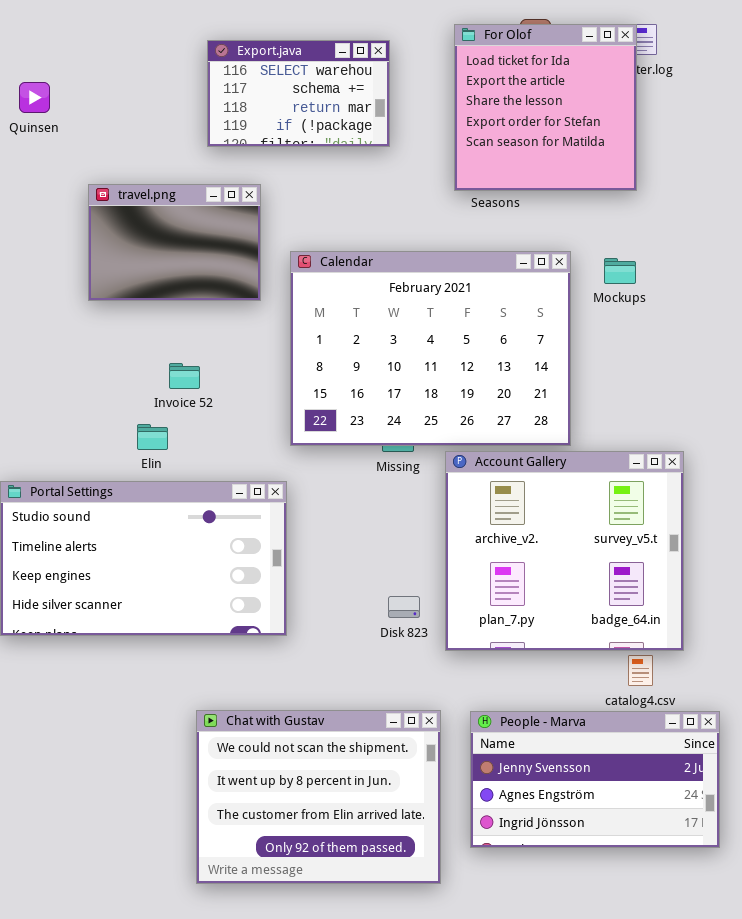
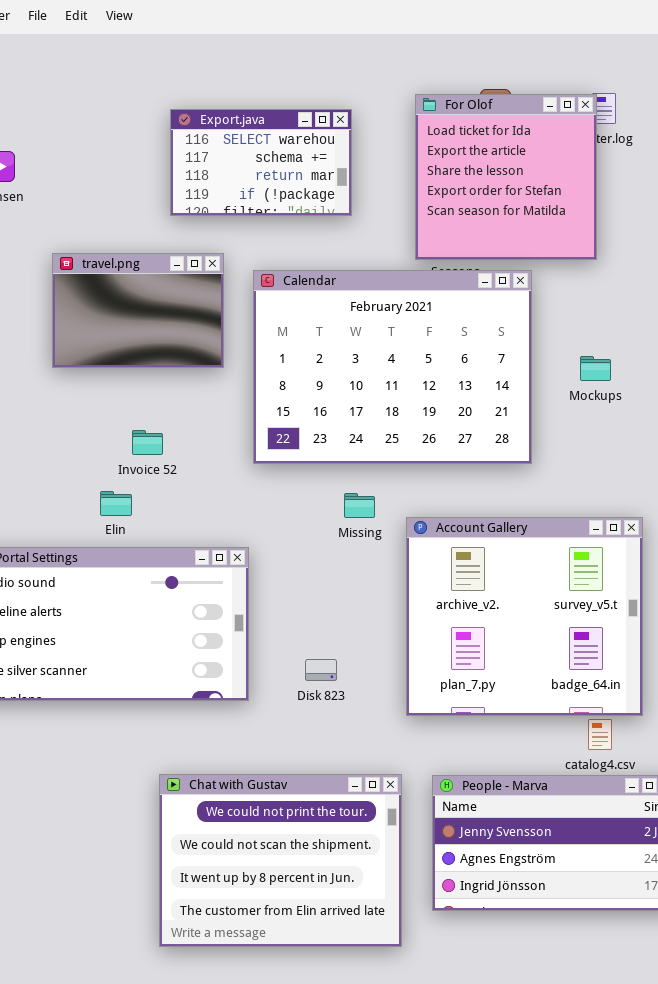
Calendar: [290,251,571,446] -> [253,270,532,464], moved
Mockups: [604,258,636,284] -> [580,356,611,381], moved
Disk 823: [388,596,420,618] -> [305,659,337,681], moved
Chat with Gustav: [196,710,441,884] -> [159,774,402,947], scrolled up 1 row

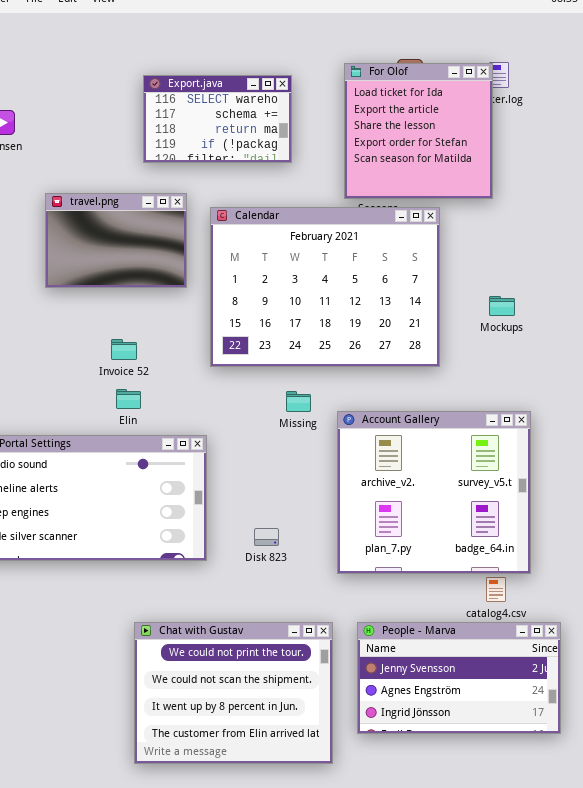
Mockups: [580,356,611,381] -> [489,296,515,316], moved
Elin: [100,491,132,516] -> [116,389,141,409], moved

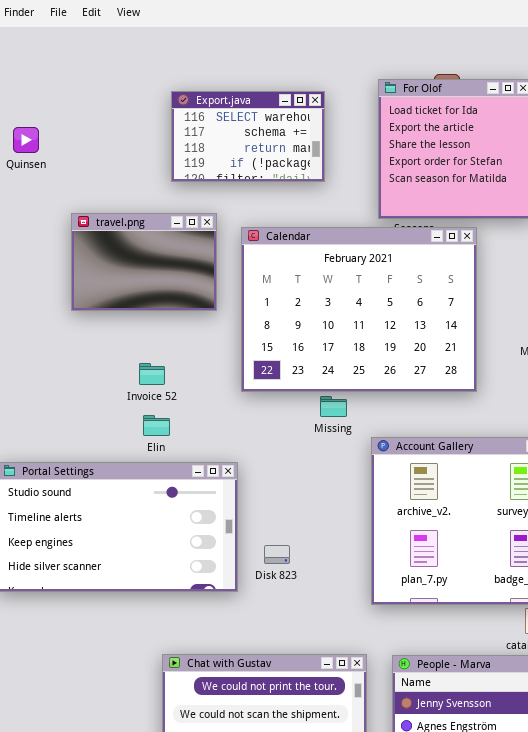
Missing: [286,391,311,412] -> [320,396,347,417], moved
Disk 823: [254,528,279,546] -> [264,545,290,564], moved

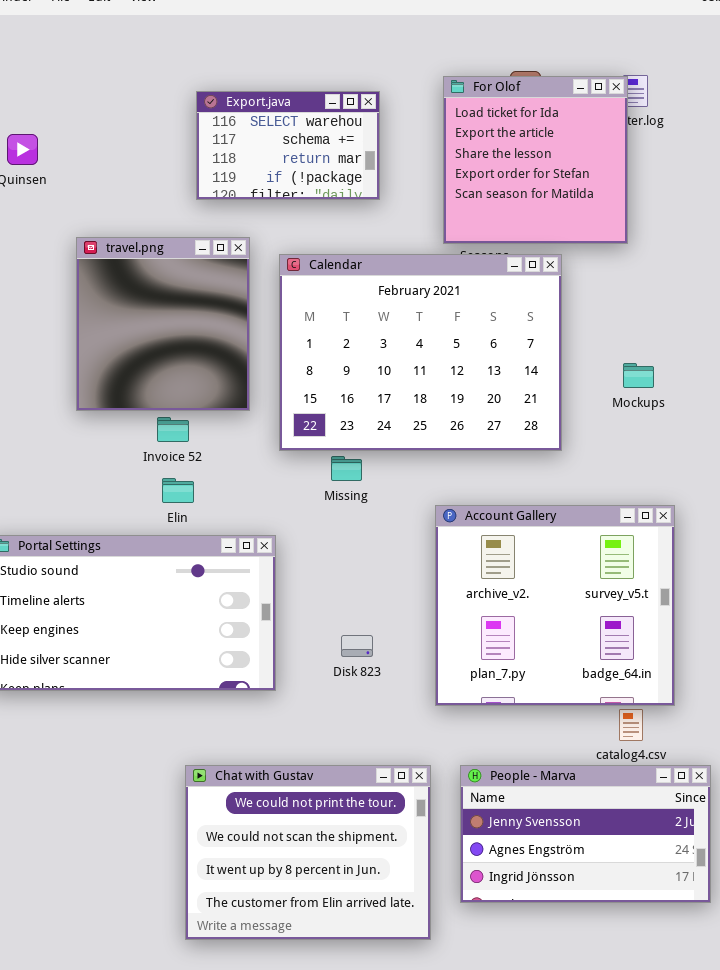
travel.png: [71,213,217,311] -> [76,237,250,411], resized
Missing: [320,396,347,417] -> [331,456,362,481], moved
Disk 823: [264,545,290,564] -> [341,635,373,657], moved

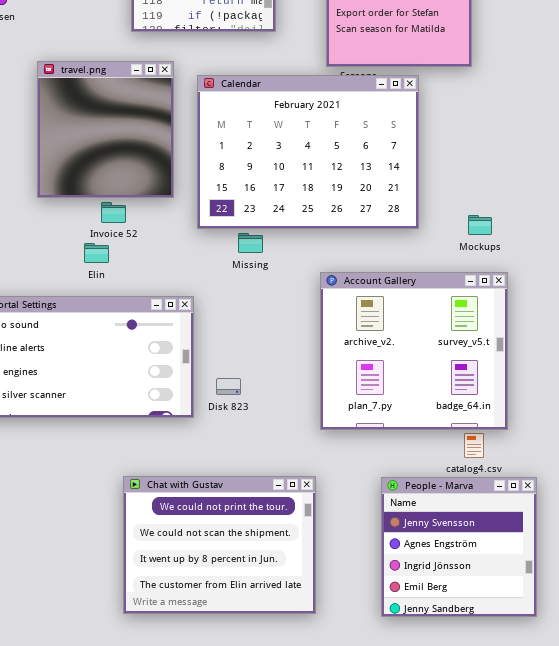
Mockups: [623,363,654,388] -> [468,215,492,235], moved
Elin: [162,478,194,503] -> [84,243,109,263], moved
Disk 823: [341,635,373,657] -> [216,378,241,395], moved
People - Marva: [460,765,711,903] -> [381,477,537,617], resized

